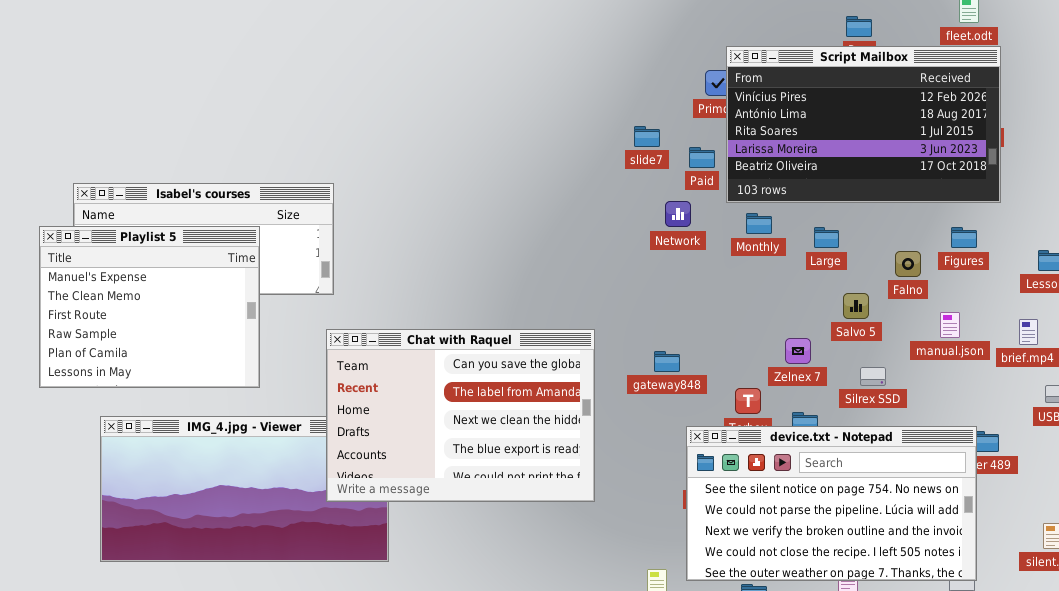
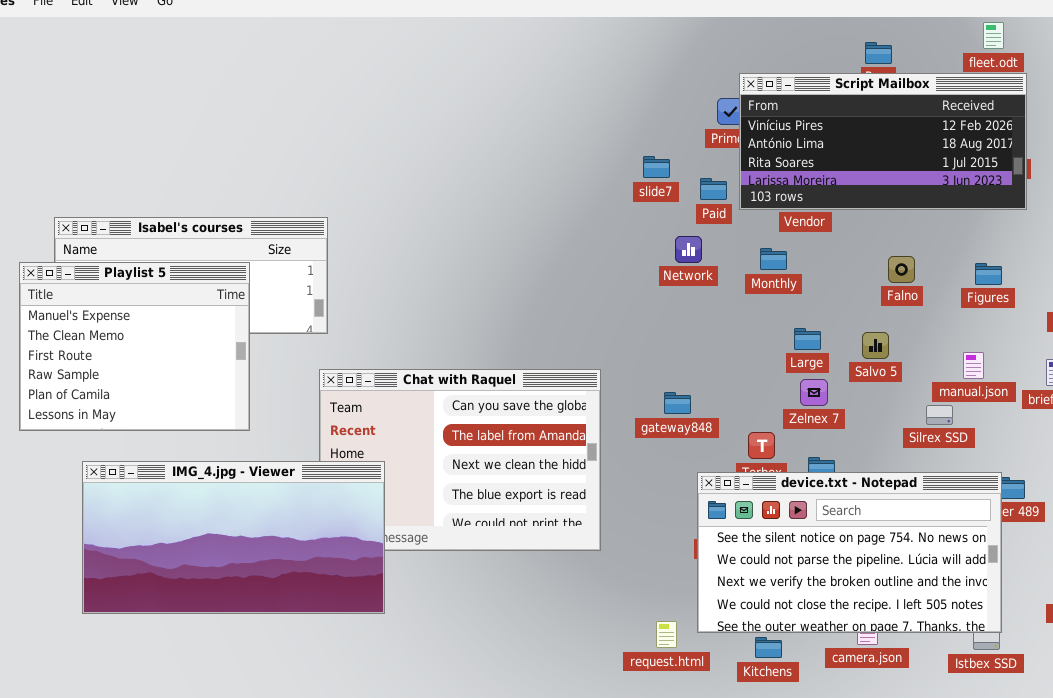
Script Mailbox: [726,46,1001,203] -> [739,73,1027,210], resized
Large: [814,227,839,248] -> [794,328,821,350], moved
Falno: [895,251,921,277] -> [888,256,915,283], moved
Silrex SSD: [860,367,886,386] -> [926,405,953,425], moved
IMG_4.jpg - Viewer: [100,416,389,562] -> [82,461,385,614], raised

